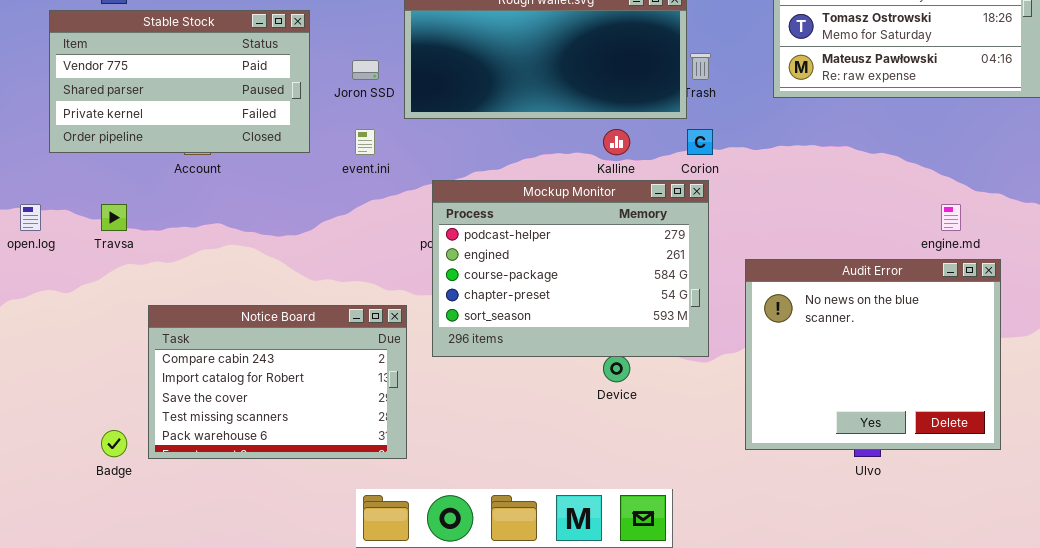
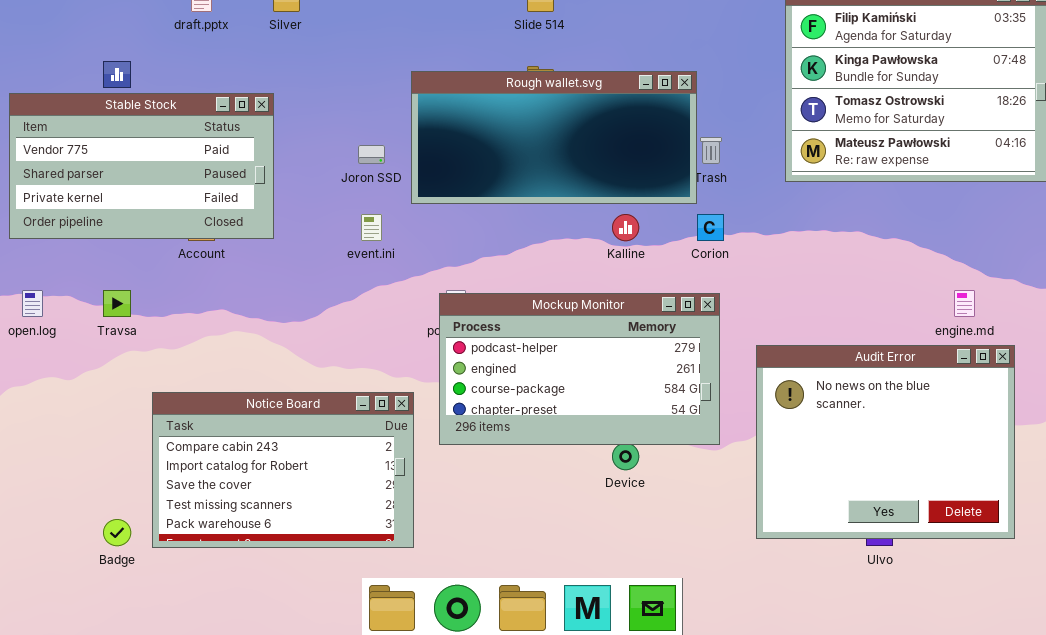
Stable Stock: [49,10,310,153] -> [9,93,274,239], moved
Mockup Monitor: [432,180,709,357] -> [439,293,720,445], resized

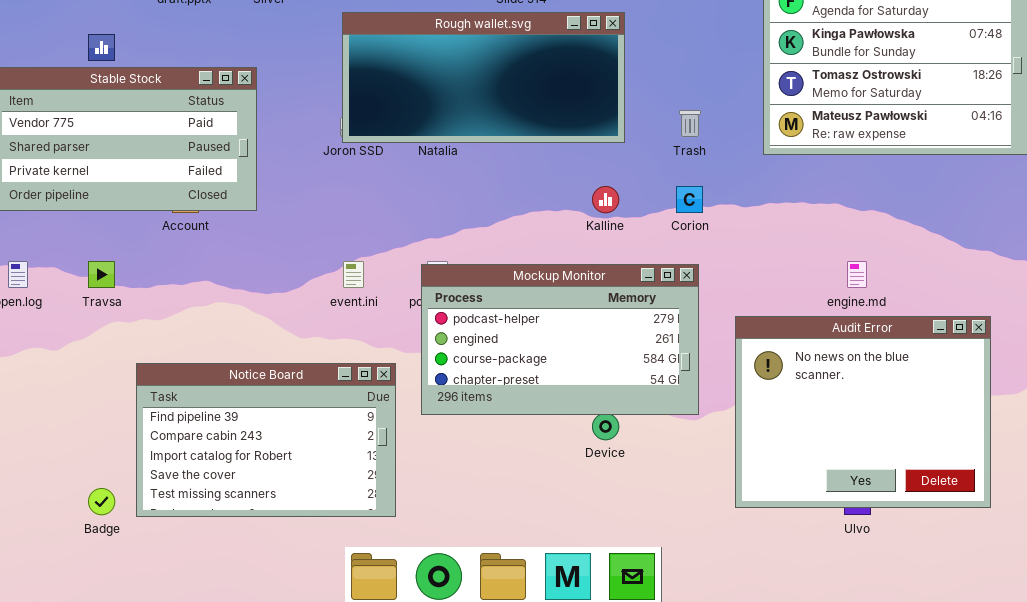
Rough wallet.svg: [411,71,697,204] -> [342,12,625,143], moved
event.ini: [361,214,382,241] -> [343,261,364,288], moved
engine.md: [954,290,975,317] -> [847,261,867,288], moved
Notice Board: [152,392,414,548] -> [136,363,396,517], scrolled up 1 row

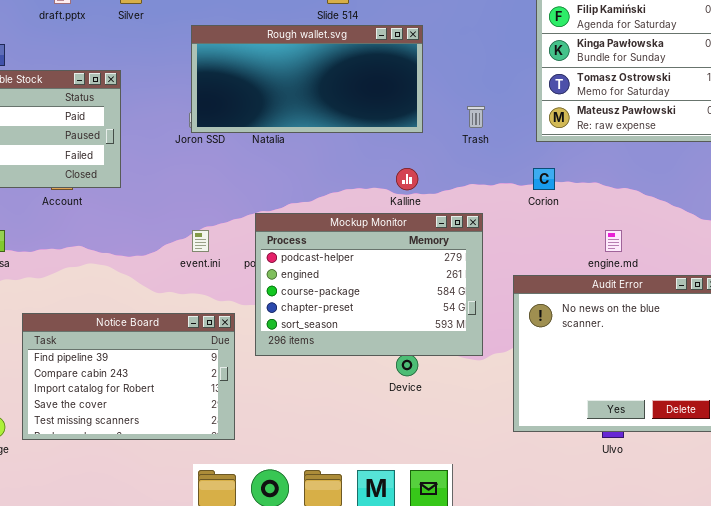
Corion: [676,186,703,213] -> [533,168,555,190], moved
Mockup Monitor: [421,264,699,415] -> [255,213,483,356], resized

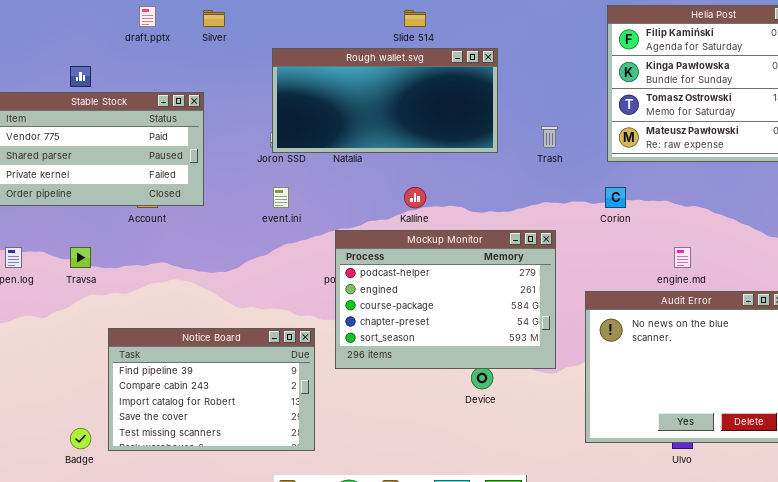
Kalline: [396,168,418,190] -> [404,187,426,208], moved
event.ini: [192,230,209,252] -> [273,187,289,208], moved

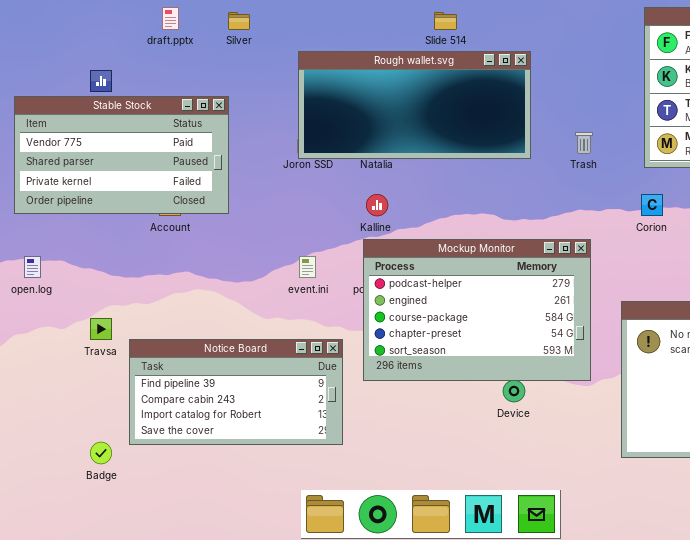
event.ini: [273,187,289,208] -> [299,256,316,278], moved
Kalline: [404,187,426,208] -> [366,194,388,216], moved
Travsa: [70,247,91,268] -> [90,318,112,340], moved
Notice Board: [108,328,315,451] -> [129,339,343,445], resized

